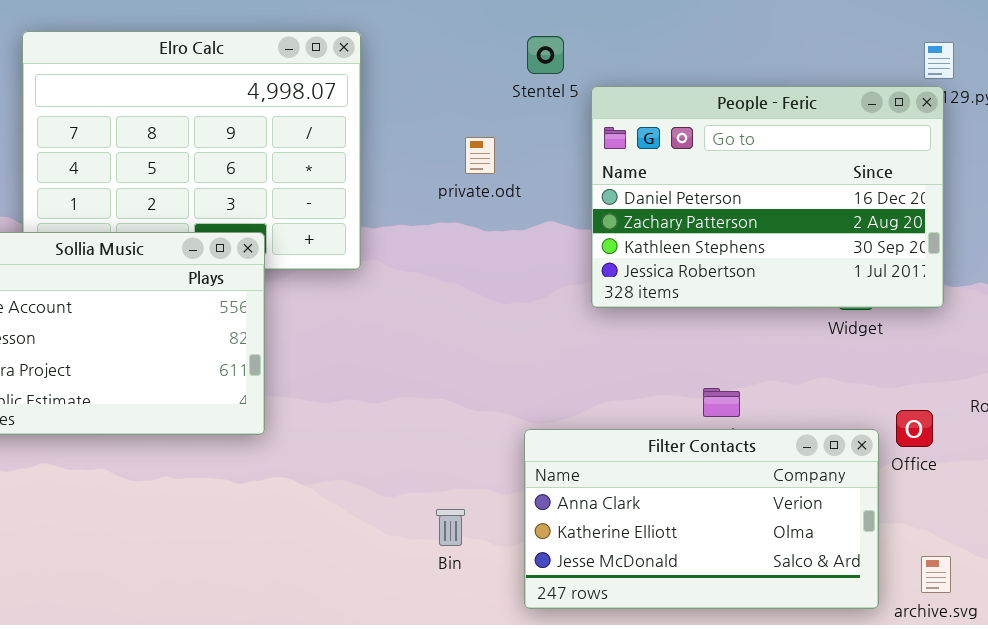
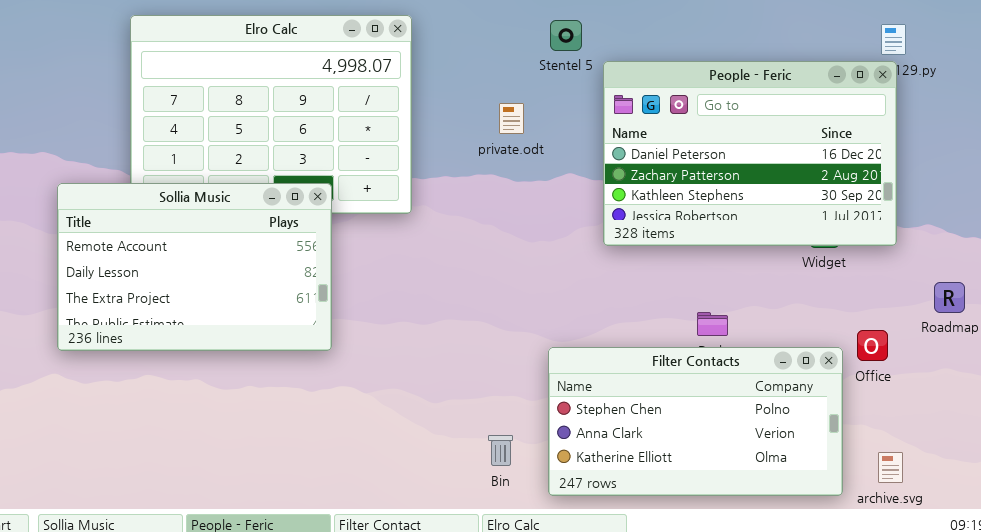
Filter Contacts: [524,429,879,609] -> [548,347,843,496], scrolled up 1 row
Bin: [436,509,465,546] -> [488,435,513,466], moved

